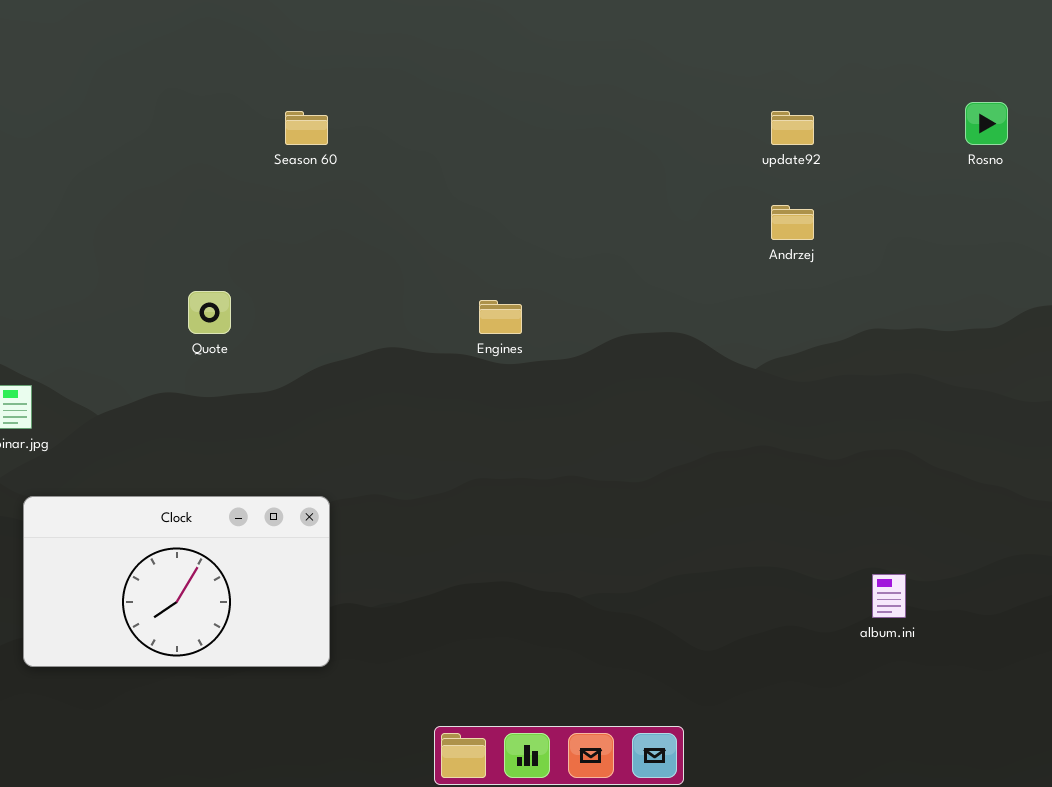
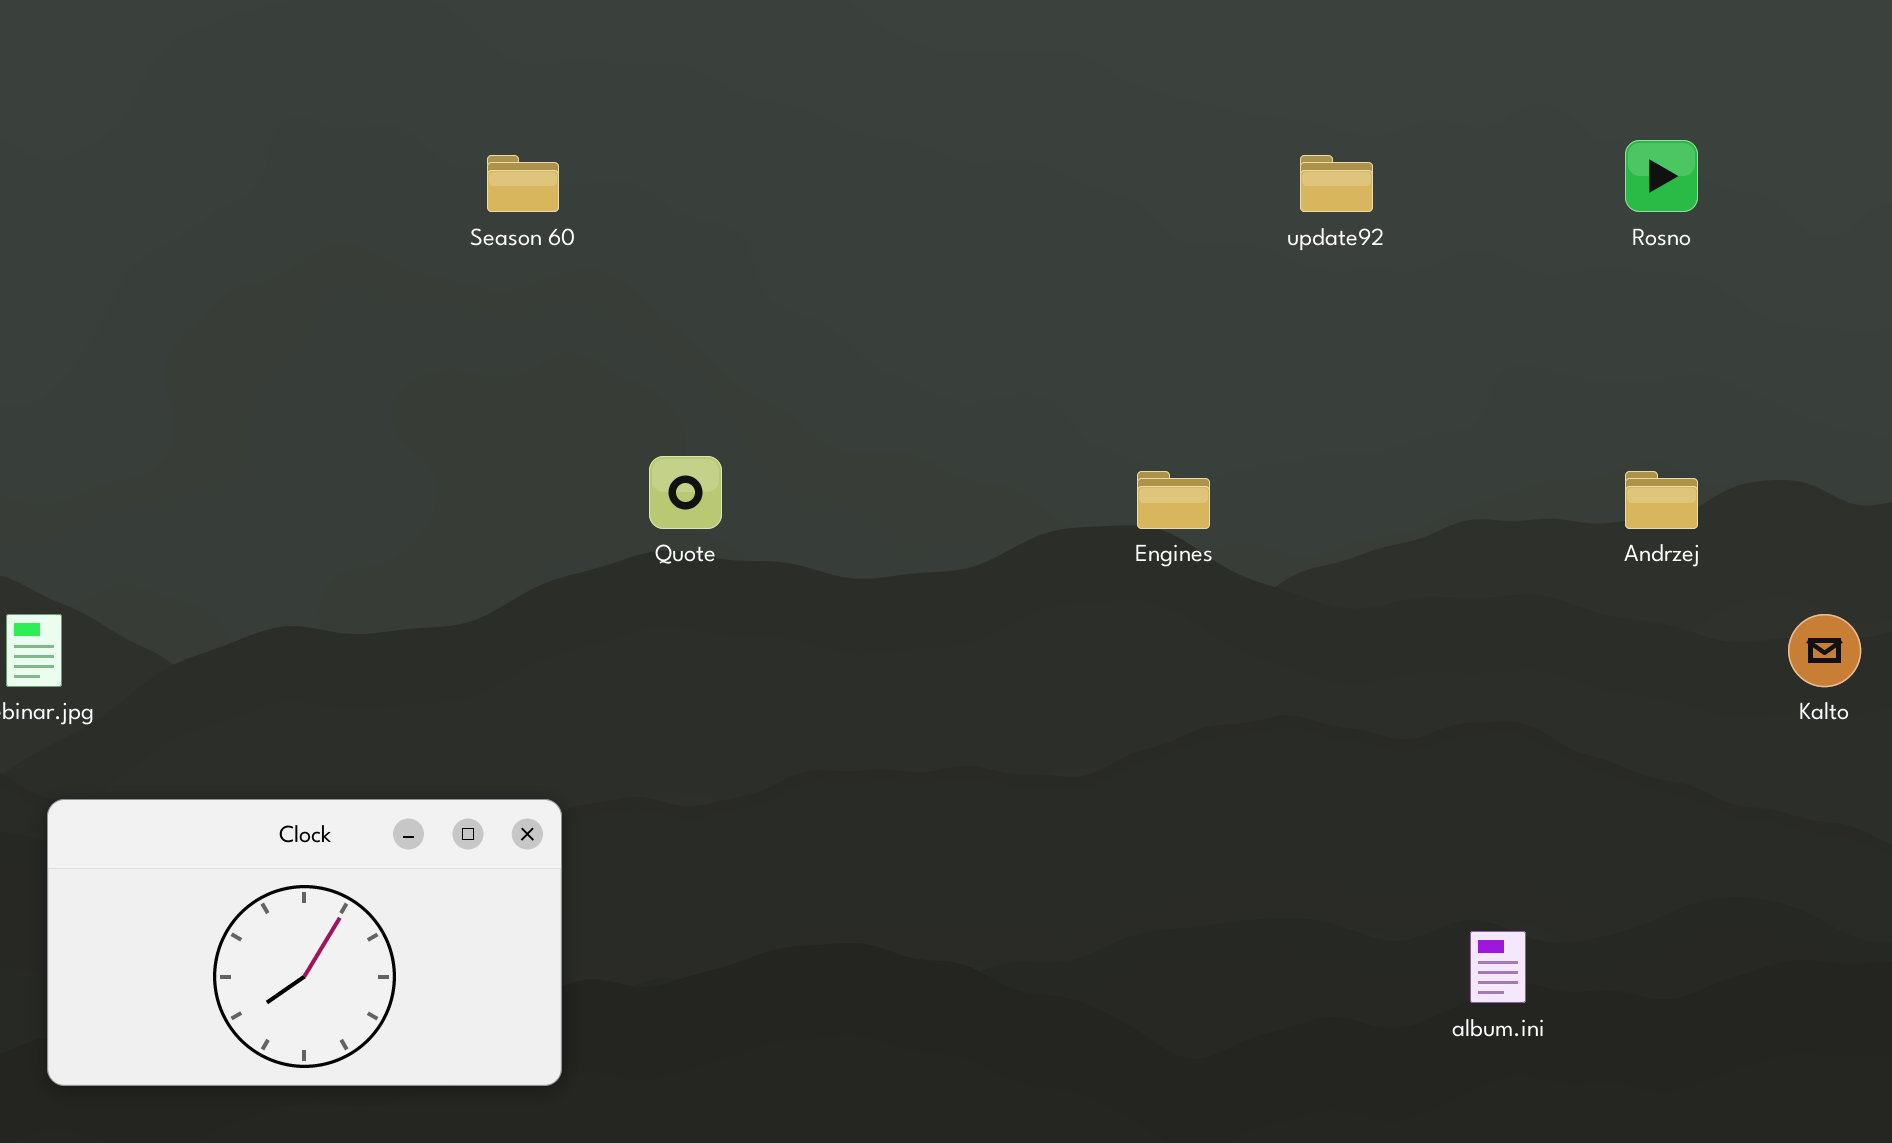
Andrzej: [771,205,814,240] -> [1625,471,1698,529], moved
Quote: [188,291,231,334] -> [649,456,722,529], moved
Engines: [479,300,522,334] -> [1137,471,1210,529], moved

